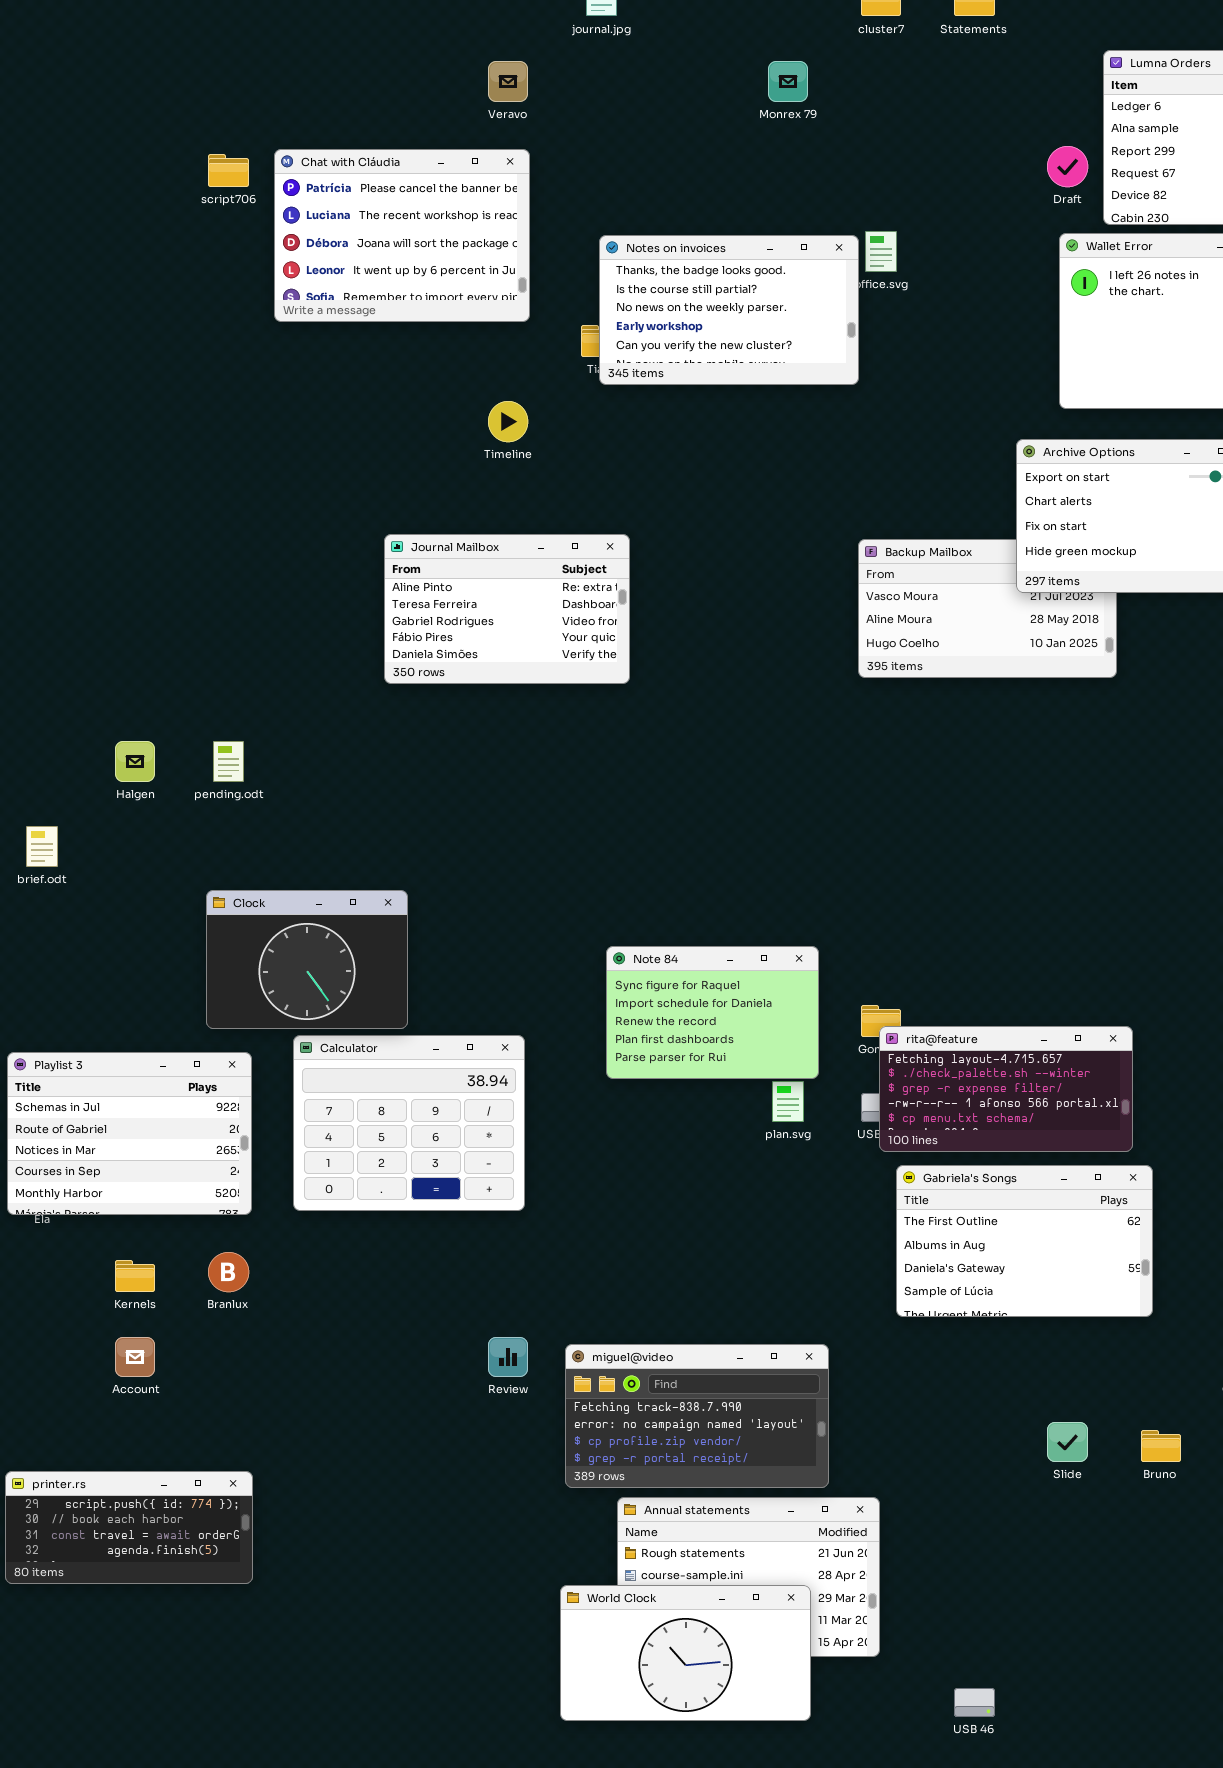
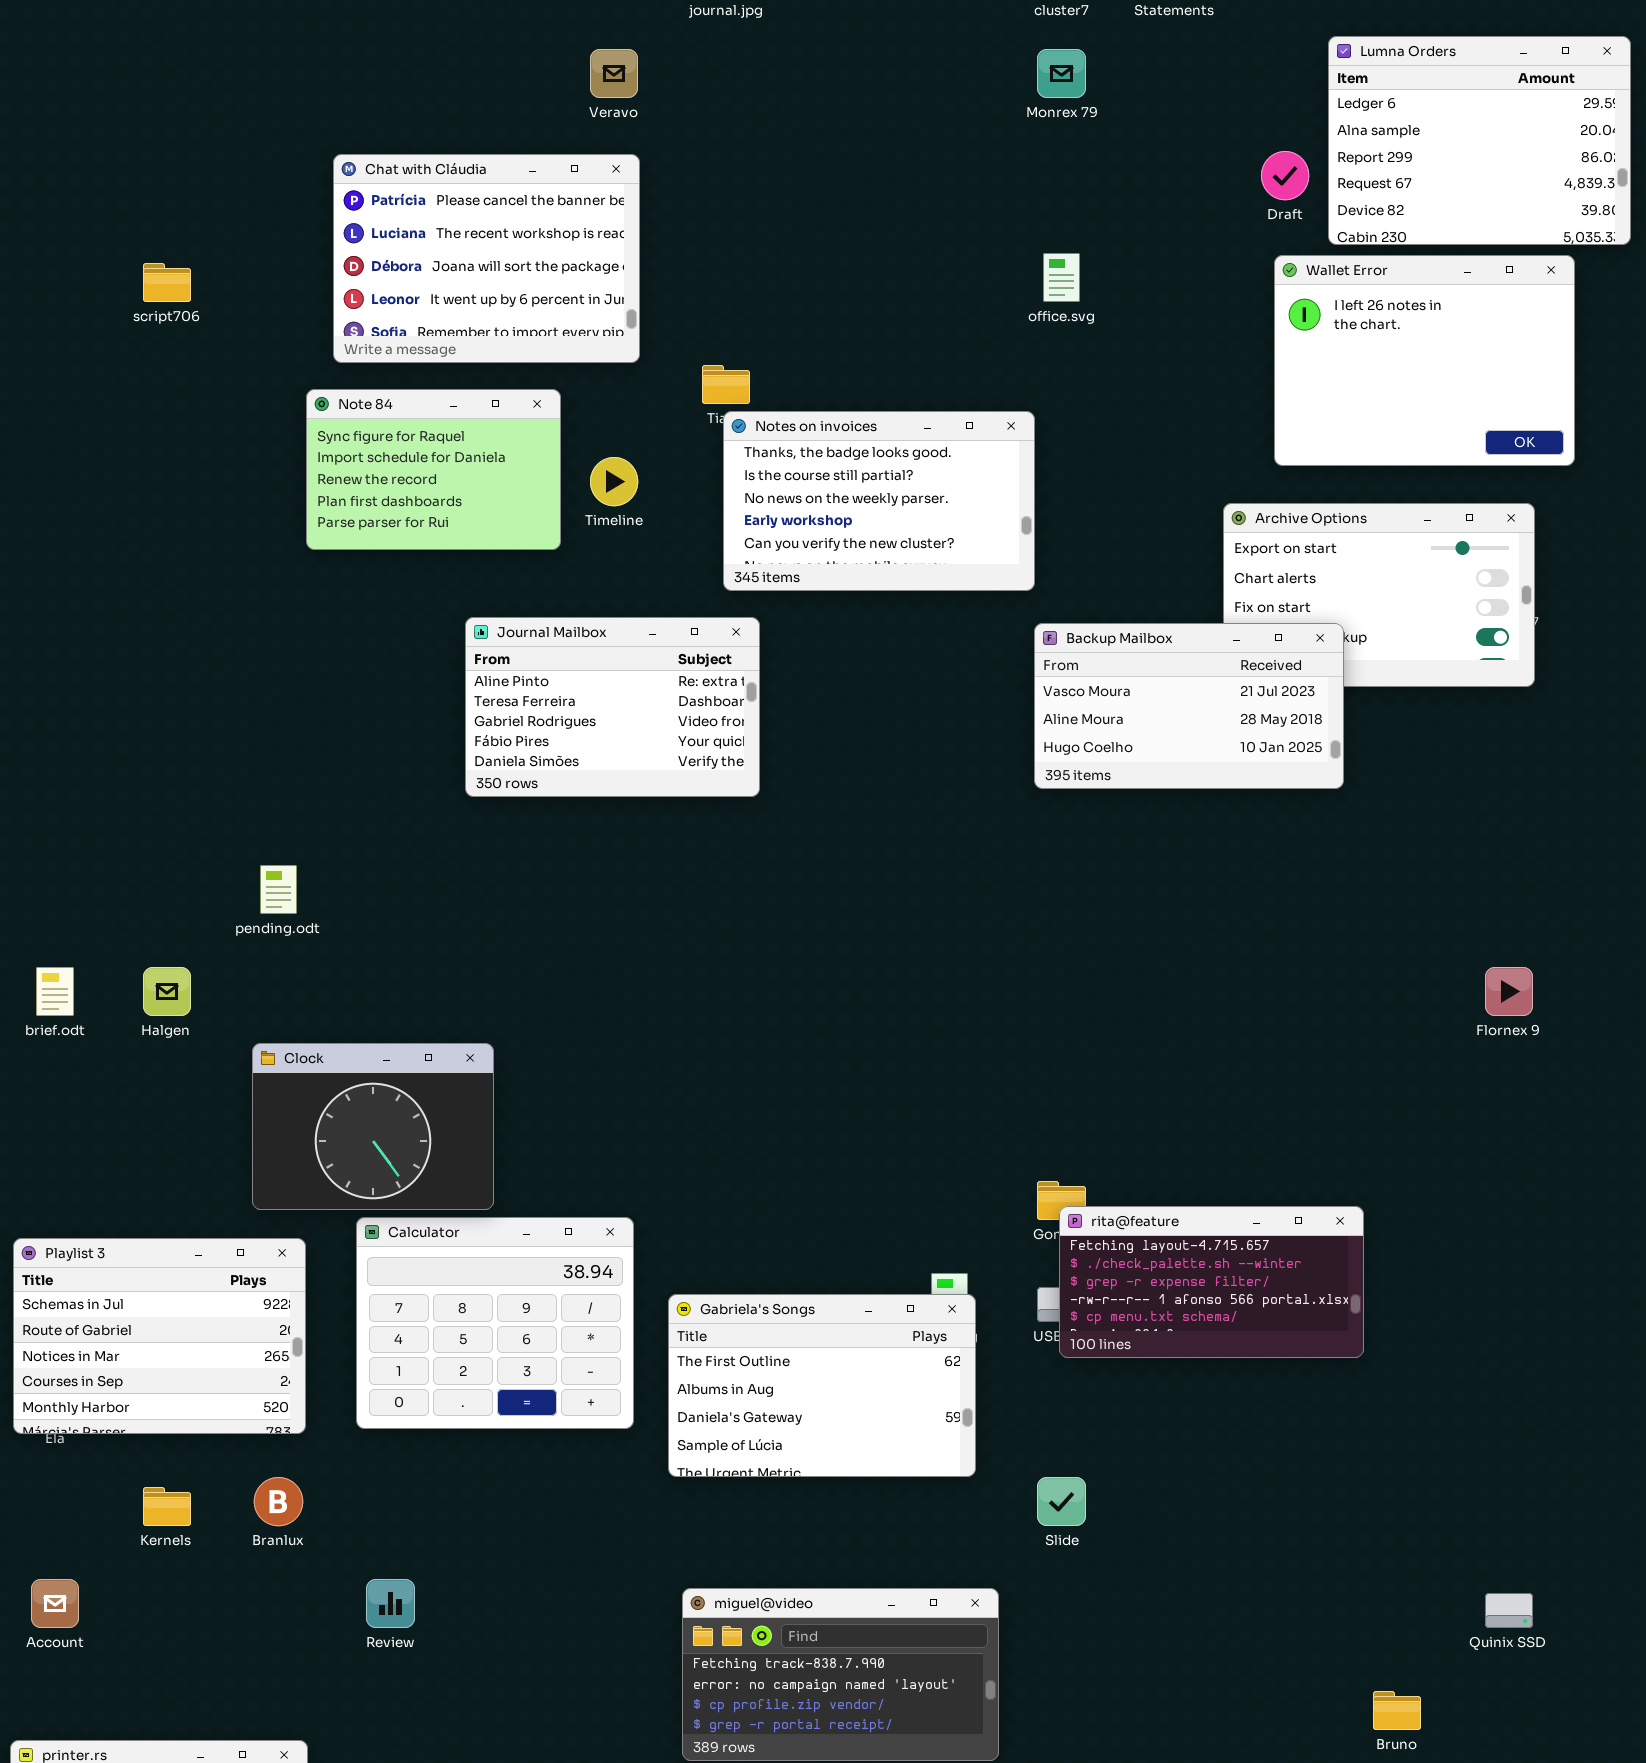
Monrex 79: [768,61,808,102] -> [1037,49,1086,98], moved
script706: [208,154,249,187] -> [143,263,191,302], moved
Notes on invoices: [599,235,859,385] -> [723,411,1035,591], moved
Backup Mailbox: [858,539,1117,678] -> [1034,623,1344,789], raised
Halgen: [115,741,155,782] -> [143,967,191,1016], moved
Note 84: [606,946,819,1079] -> [306,389,561,550], moved
Gabriela's Songs: [896,1165,1153,1317] -> [668,1294,976,1477], moved
Account: [115,1337,155,1377] -> [31,1579,79,1628], moved
Review: [488,1337,528,1377] -> [366,1579,415,1628], moved
Slide: [1047,1422,1088,1462] -> [1037,1477,1086,1526], moved

